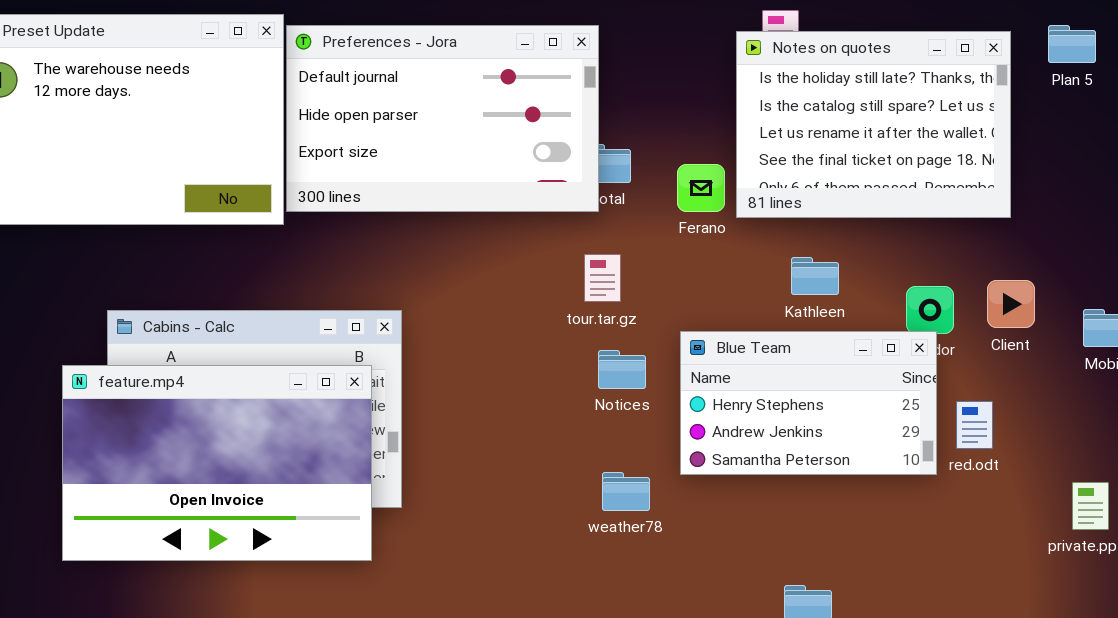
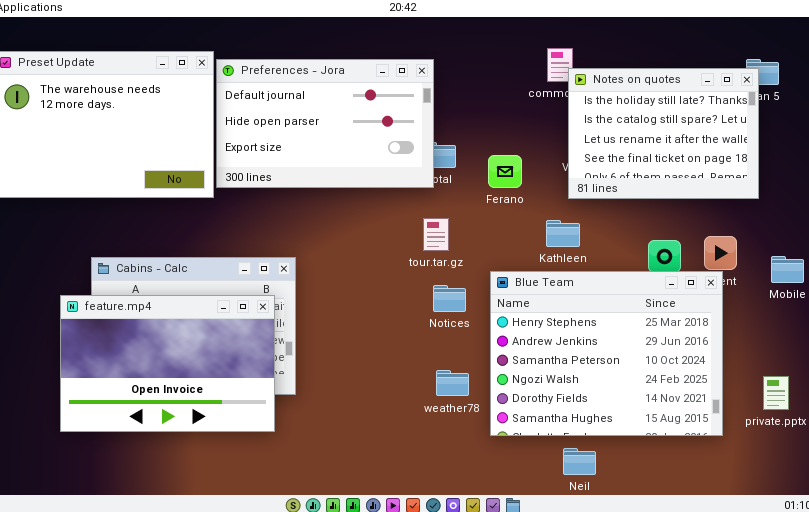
Notes on quotes: [736,31,1011,218] -> [568,68,759,199], moved
Kathleen: [791,257,839,295] -> [546,220,580,247], moved
Blue Team: [680,331,937,475] -> [490,271,723,436], resized

